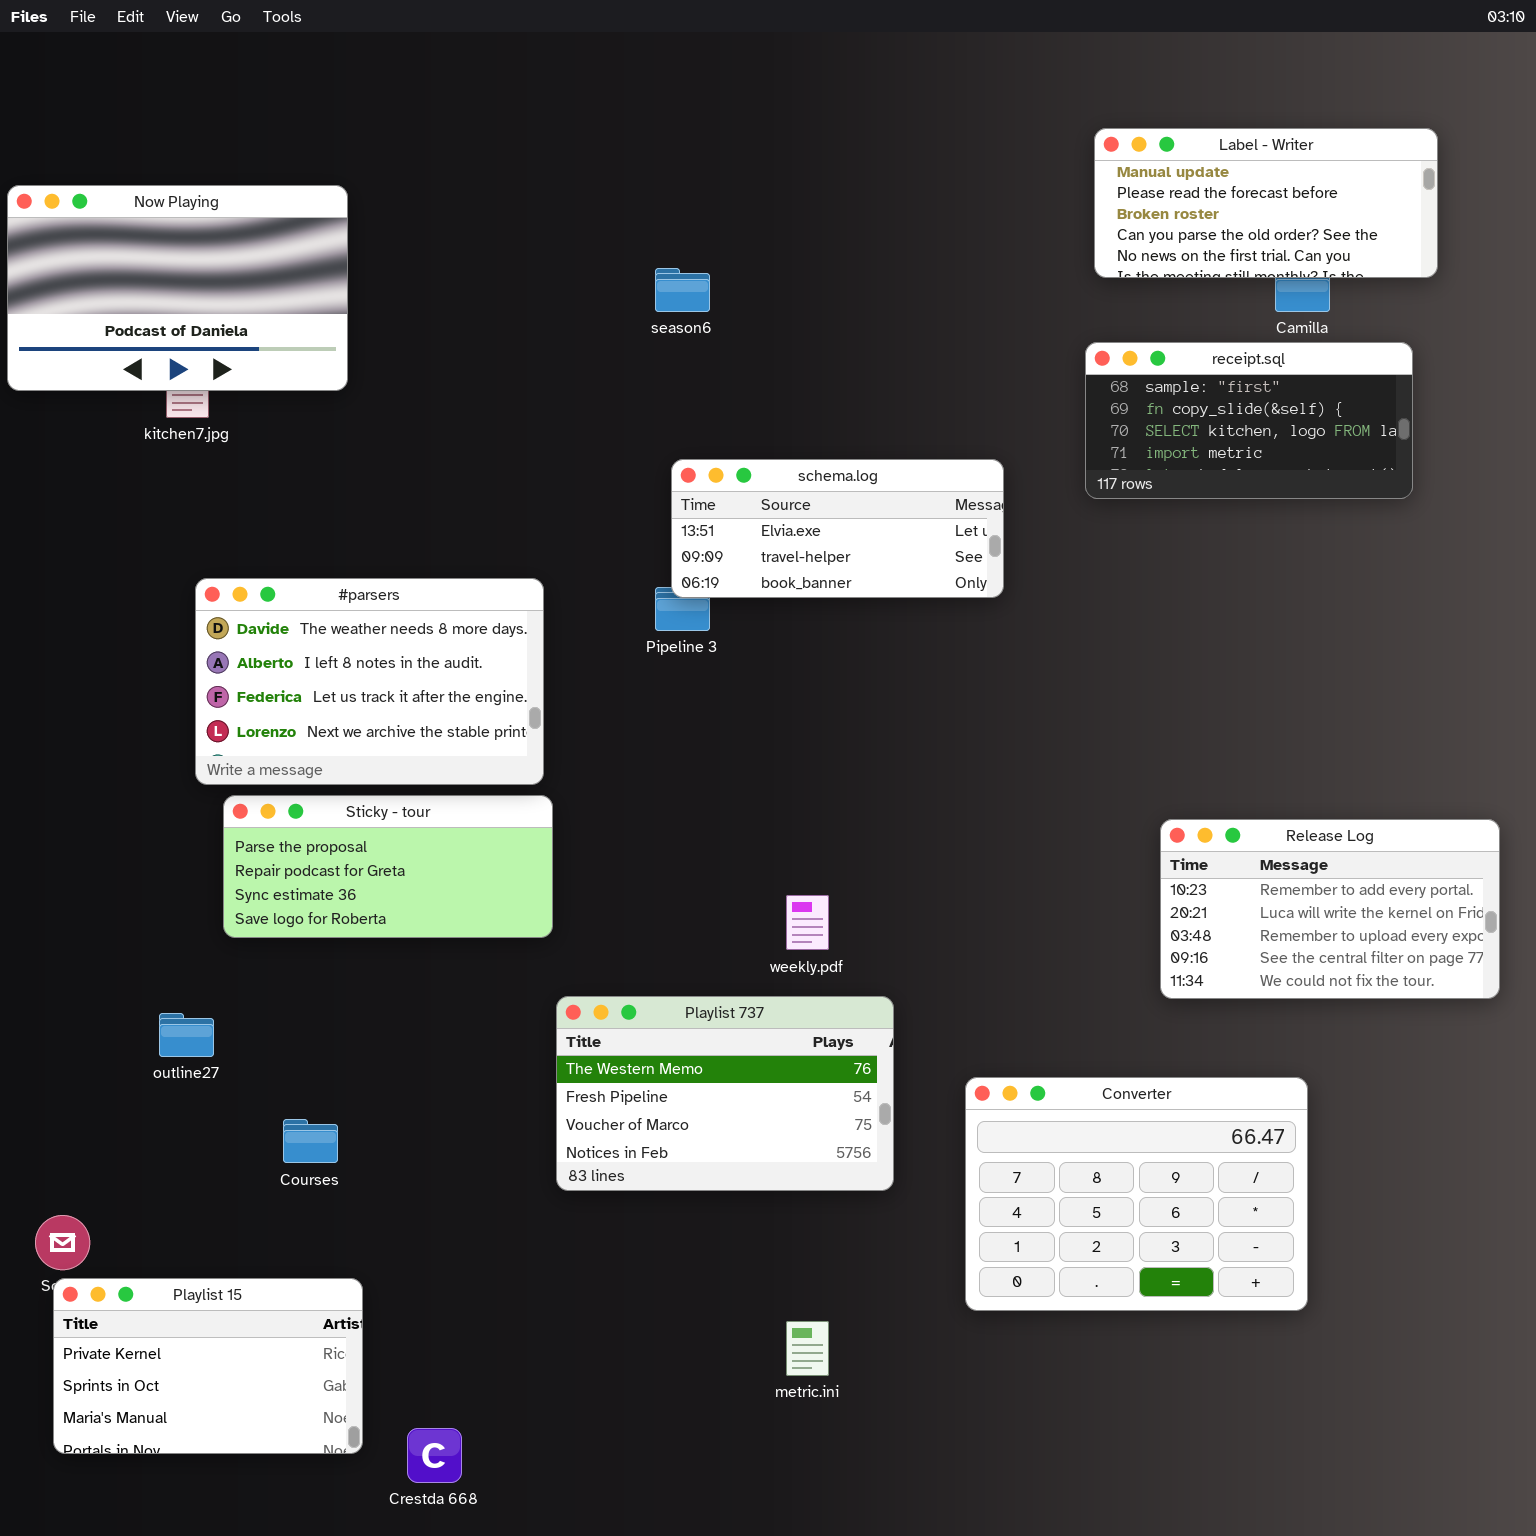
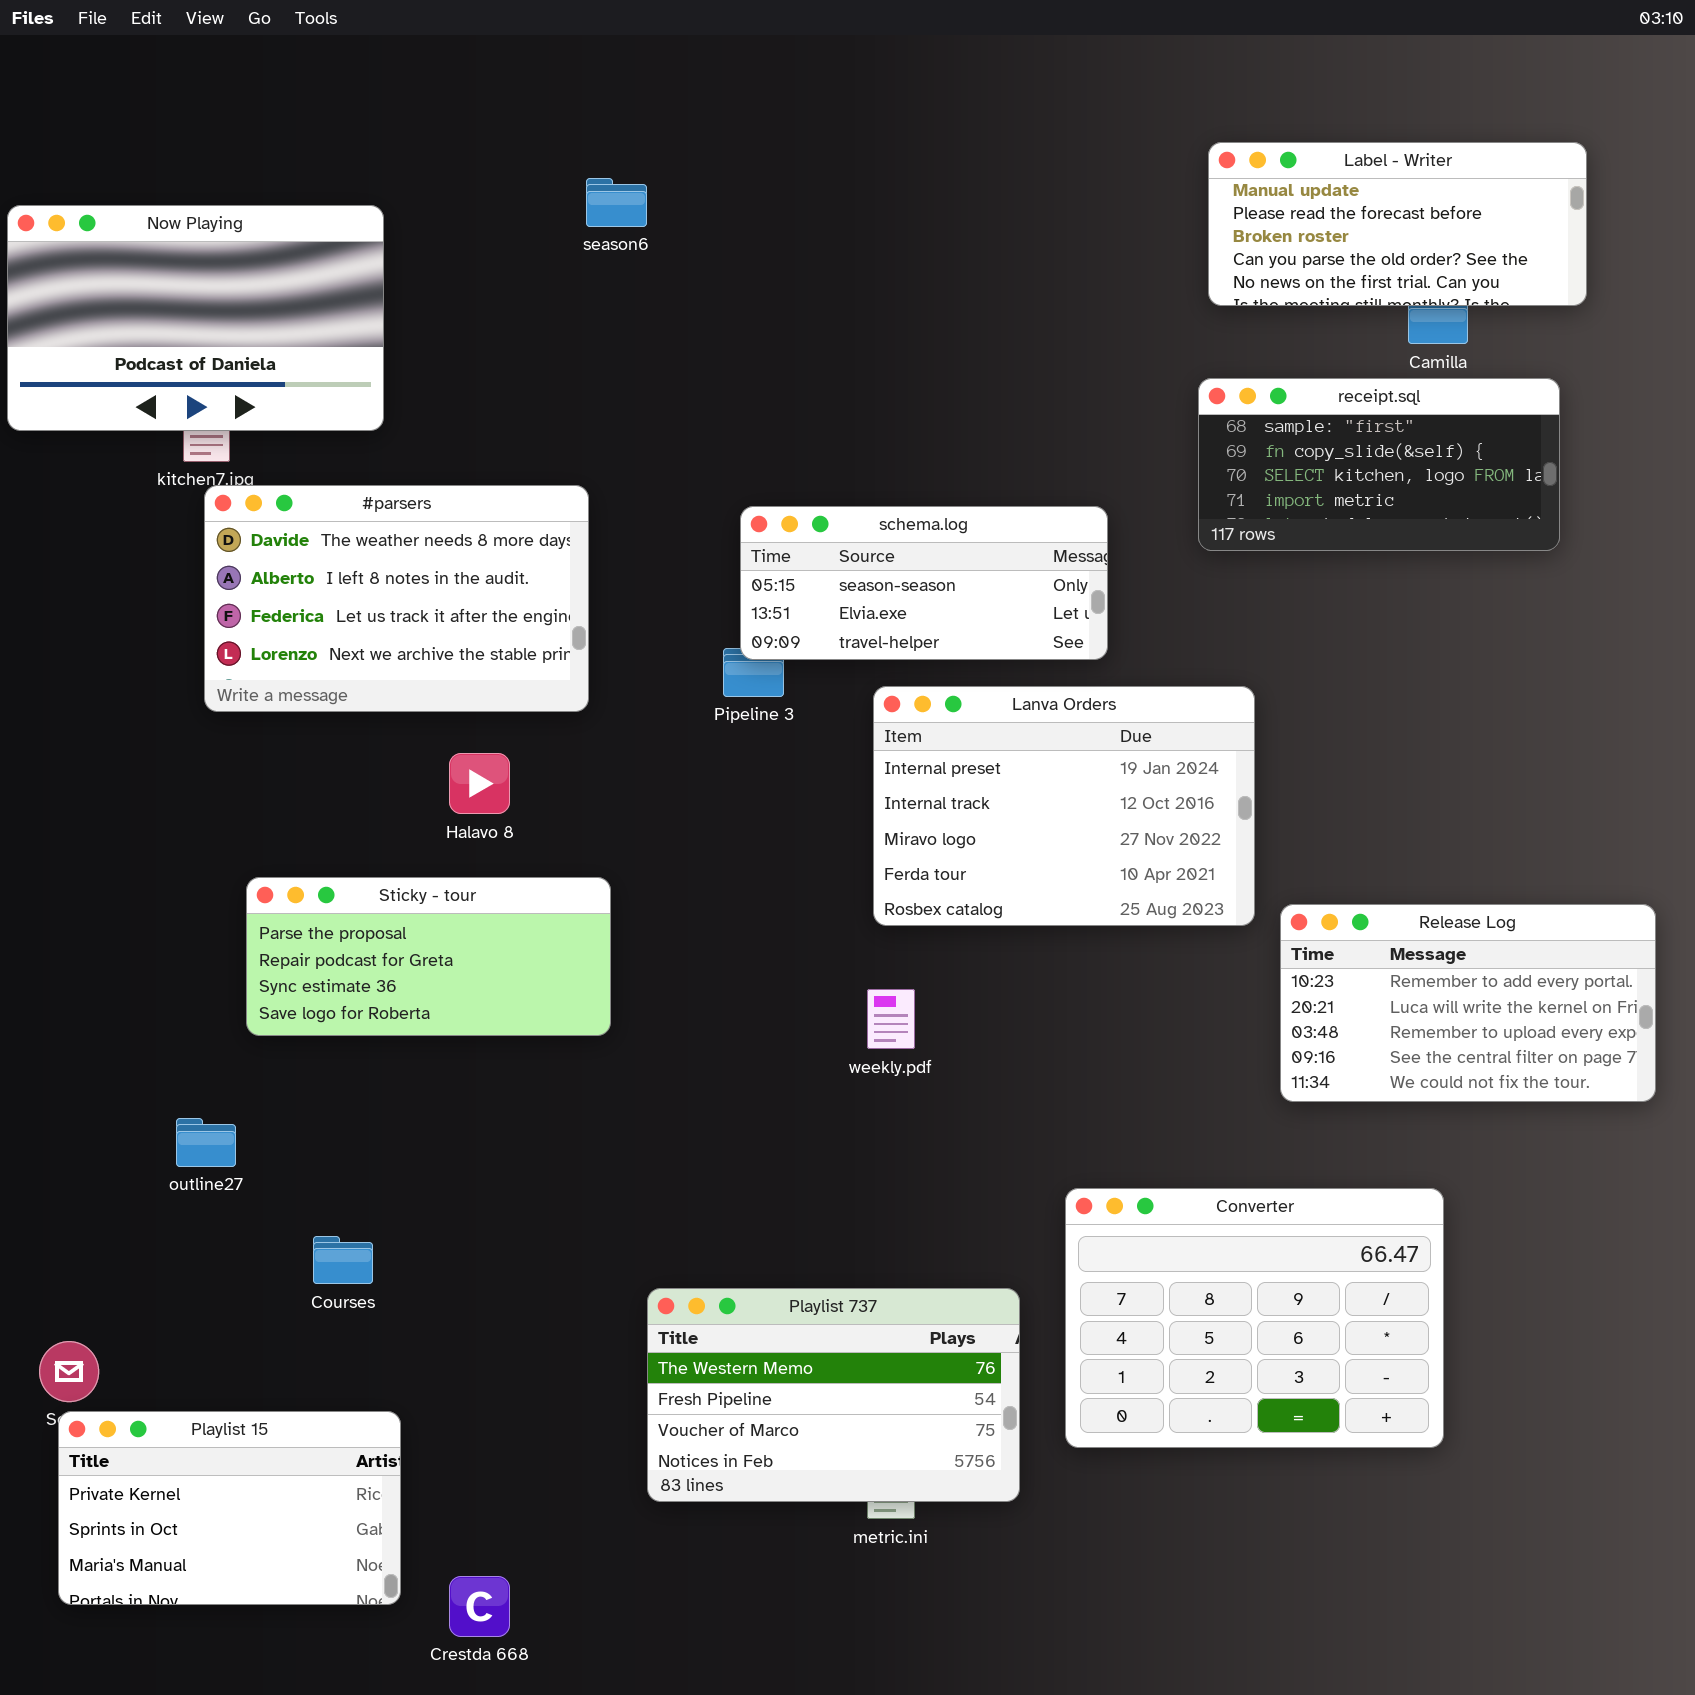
season6: [655,268,710,312] -> [586,178,647,227], moved
schema.log: [671,459,1004,598] -> [740,506,1108,660], scrolled up 1 row
#parsers: [195,578,544,785] -> [204,485,589,712], moved
Lanva Orders: none -> [873,686,1255,926], opened
Playlist 737: [556,996,894,1191] -> [647,1288,1020,1502], moved

